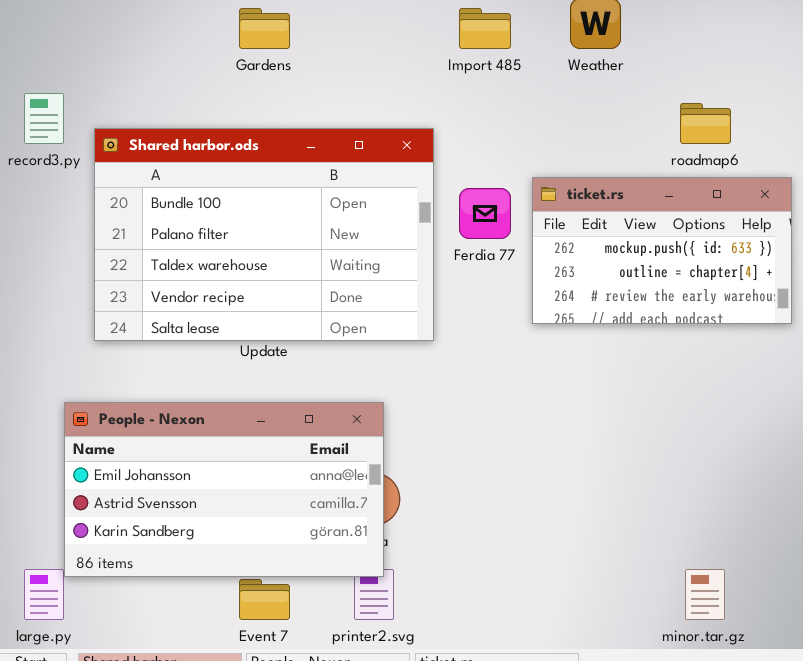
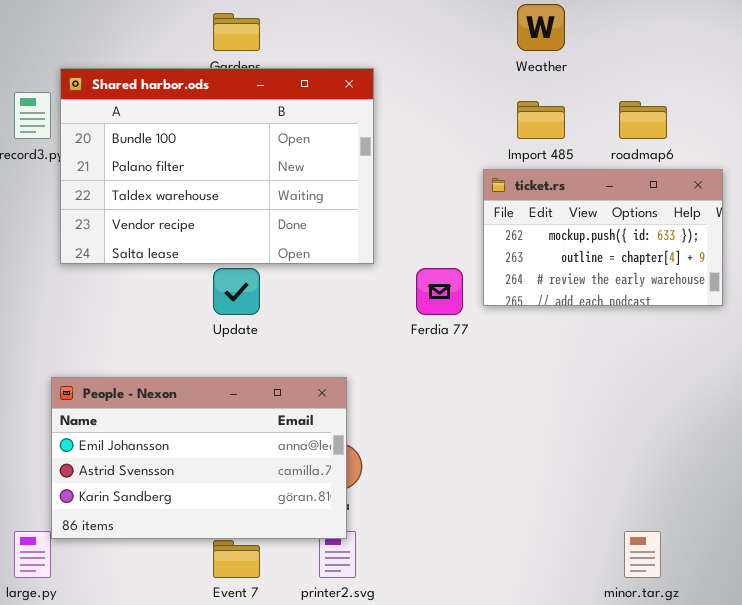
Import 485: [459,8,511,49] -> [517,101,565,139], moved
Shared harbor.ods: [94,128,434,341] -> [60,68,374,264], moved
Ferdia 77: [459,188,511,239] -> [416,268,463,315], moved

